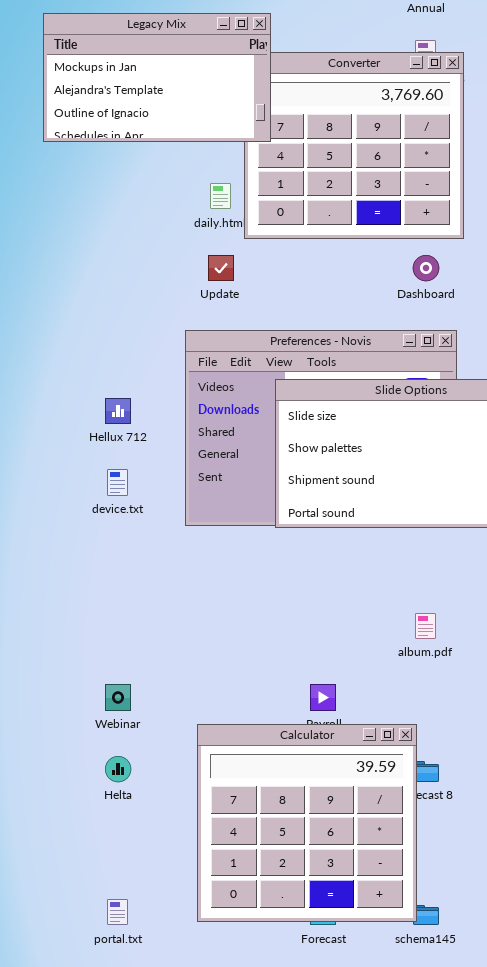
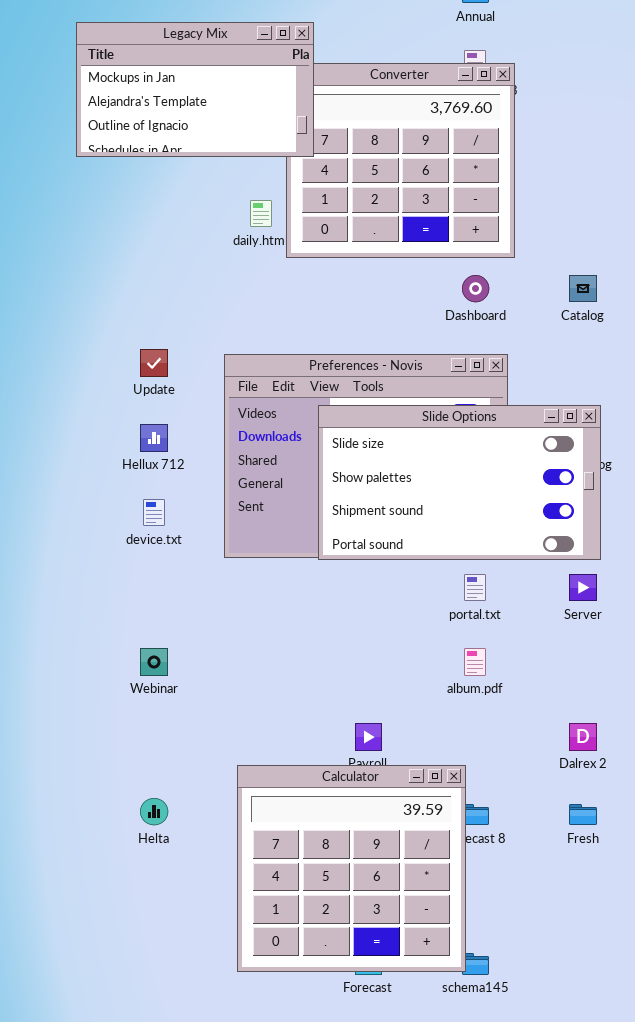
Update: [208,255,234,281] -> [140,349,168,377], moved
Webinar: [105,684,131,711] -> [140,648,168,676], moved
portal.txt: [107,899,128,925] -> [464,574,486,601], moved

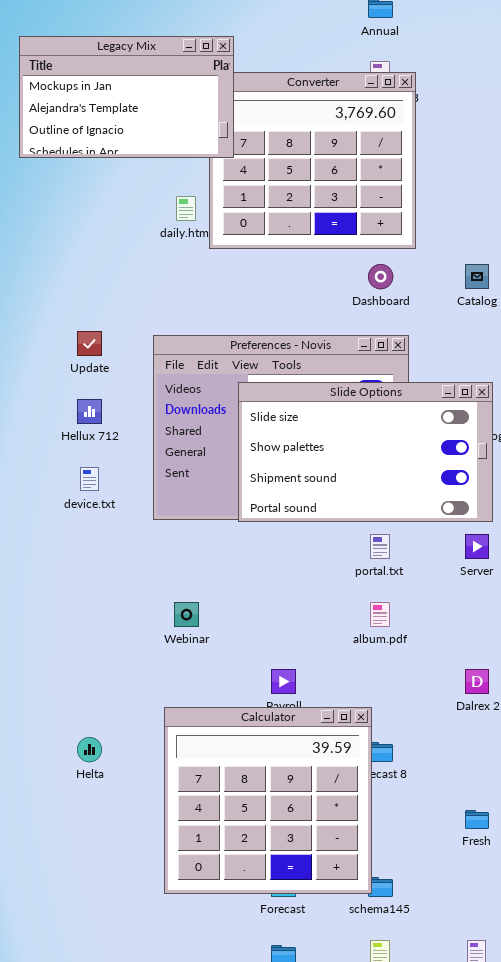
Webinar: [140,648,168,676] -> [174,602,199,627], moved
Fresh: [569,804,597,825] -> [465,810,489,829], moved

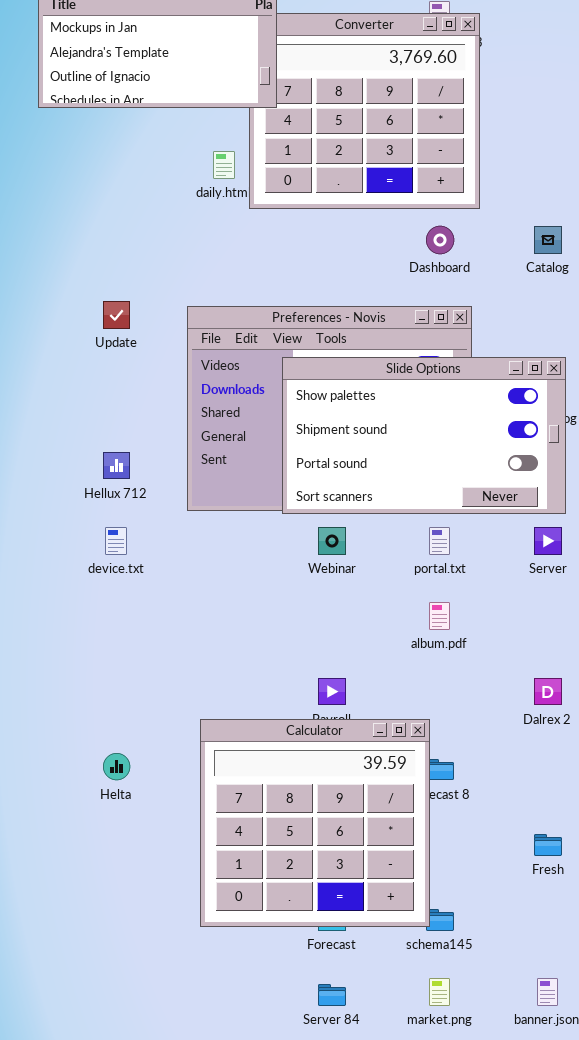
Slide Options: [238,382,493,522] -> [282,357,566,514], scrolled down 1 row
Hellux 712: [77,399,102,424] -> [103,452,130,479], moved
device.txt: [80,467,99,491] -> [105,527,127,555], moved
Webinar: [174,602,199,627] -> [318,527,346,555], moved

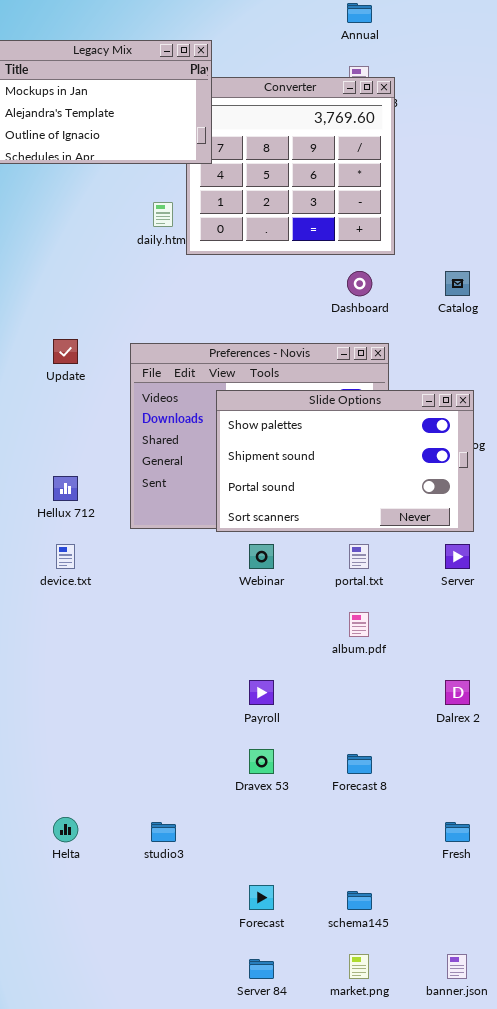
Calculator: [200,719,430,927] -> none, closed
Helta: [103,753,130,780] -> [53,817,78,842], moved

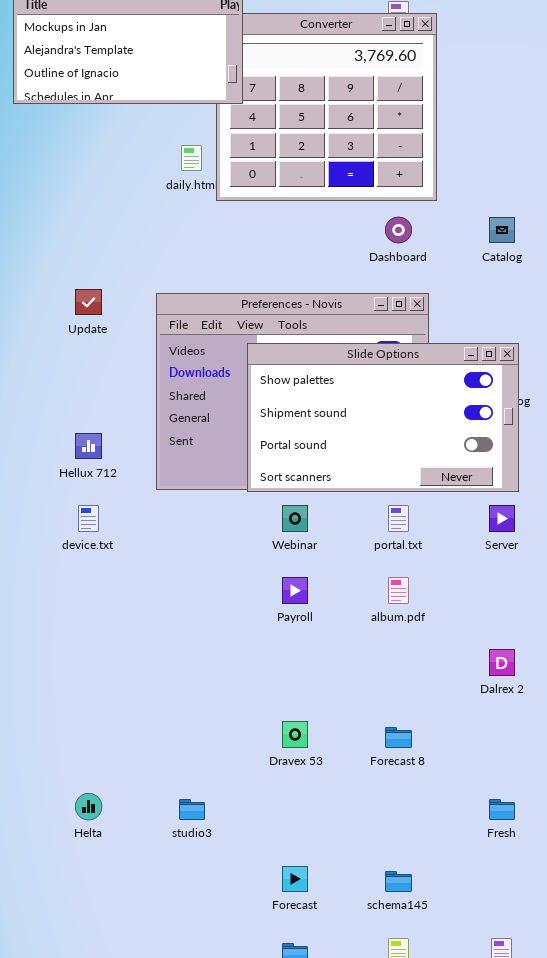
Payroll: [249,680,274,705] -> [282,577,308,604], moved

